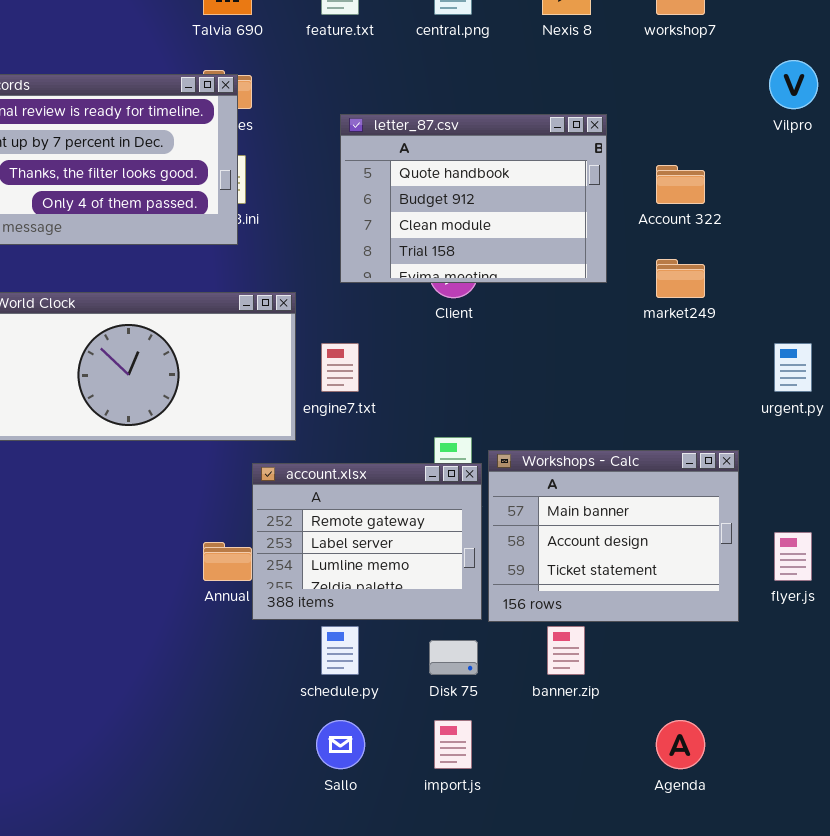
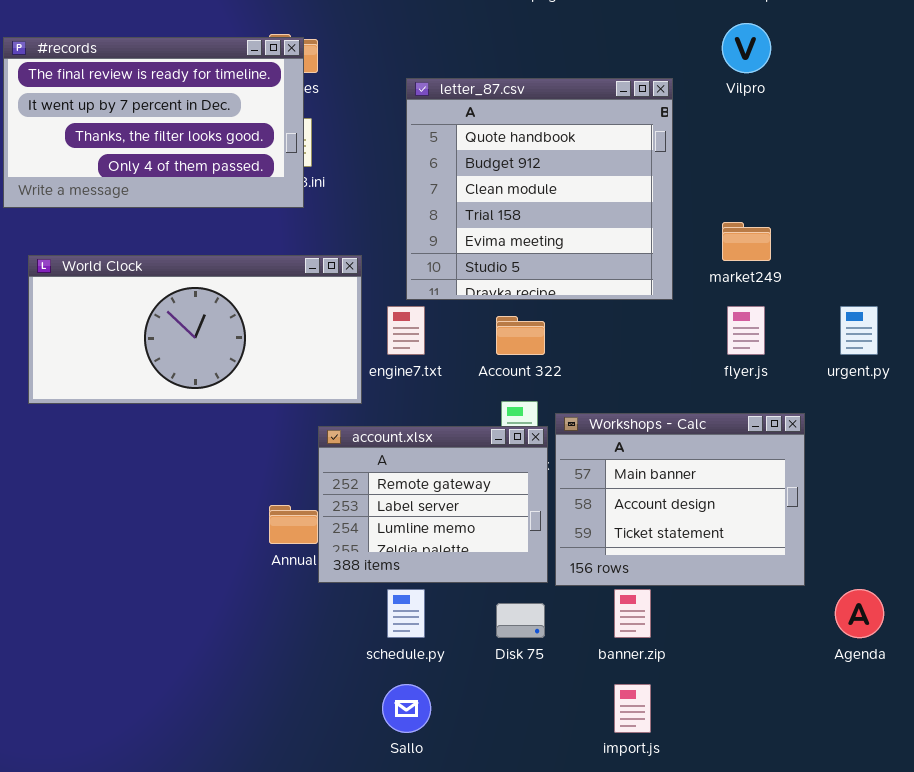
Vilpro: [769,60,818,109] -> [722,23,771,73], moved
letter_87.csv: [340,114,607,283] -> [406,78,673,300], resized
Account 322: [656,165,705,204] -> [496,316,545,355], moved
flyer.js: [774,532,812,581] -> [727,306,765,355], moved
import.js: [434,720,472,769] -> [614,684,651,733], moved
Agenda: [656,720,705,769] -> [835,589,884,638], moved

